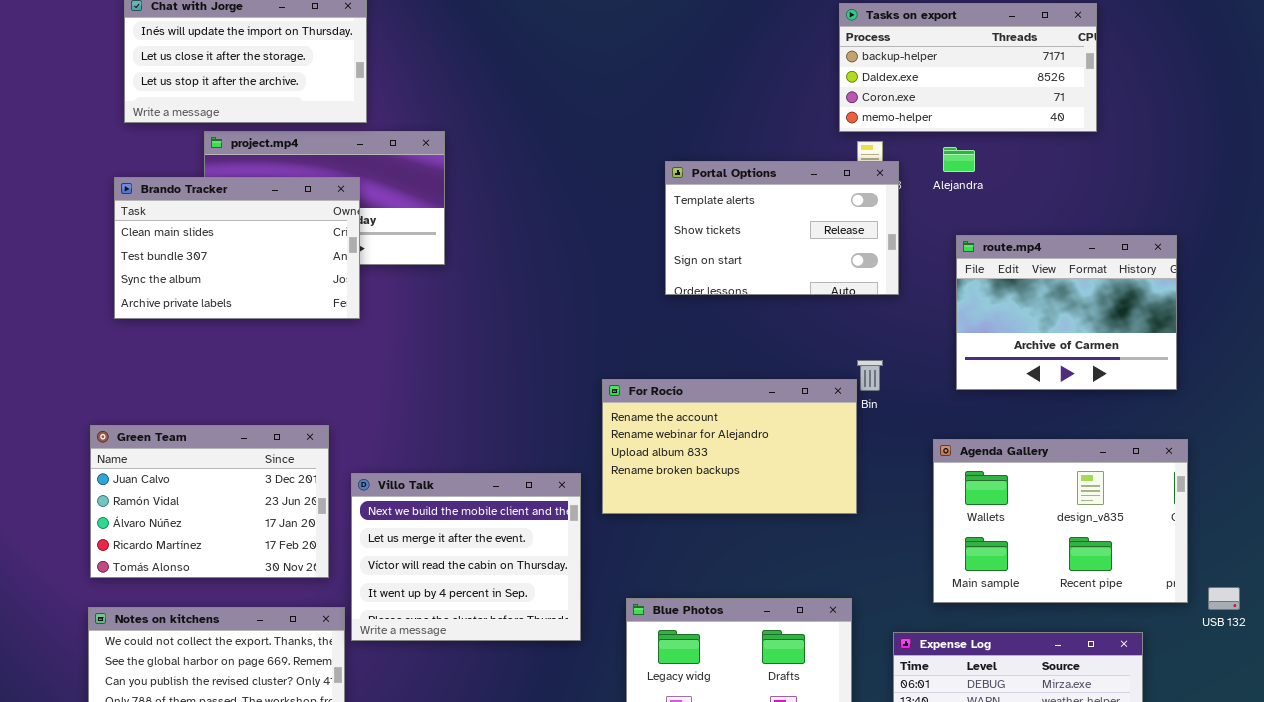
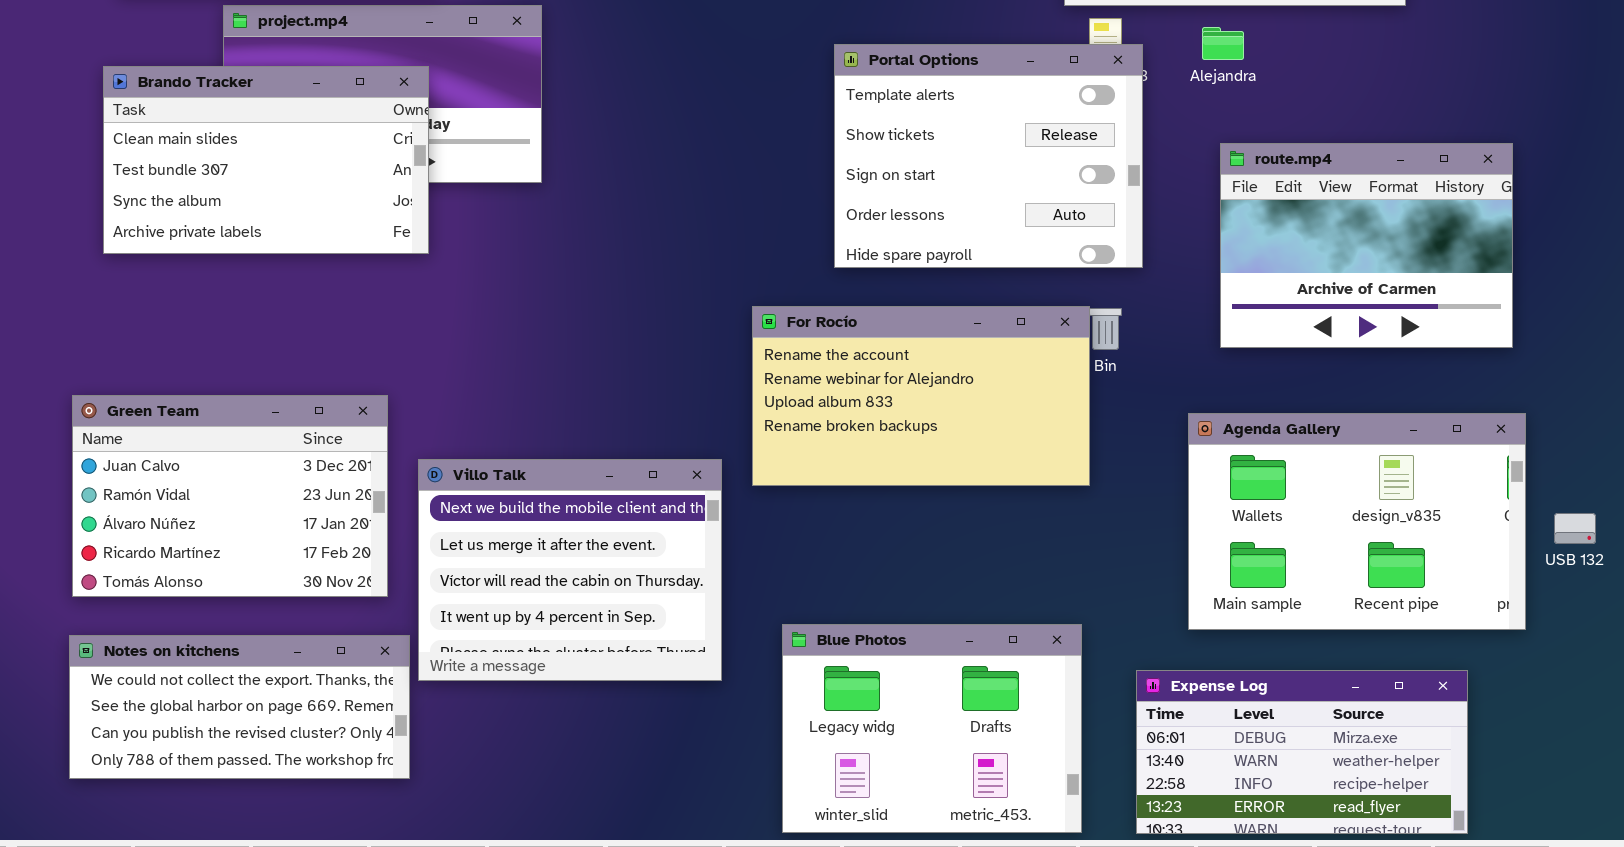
Portal Options: [665,161,899,295] -> [834,44,1143,268], resized
For Rocío: [602,379,857,514] -> [752,306,1090,486], moved
USB 132: [1208,587,1240,610] -> [1554,513,1596,544], moved

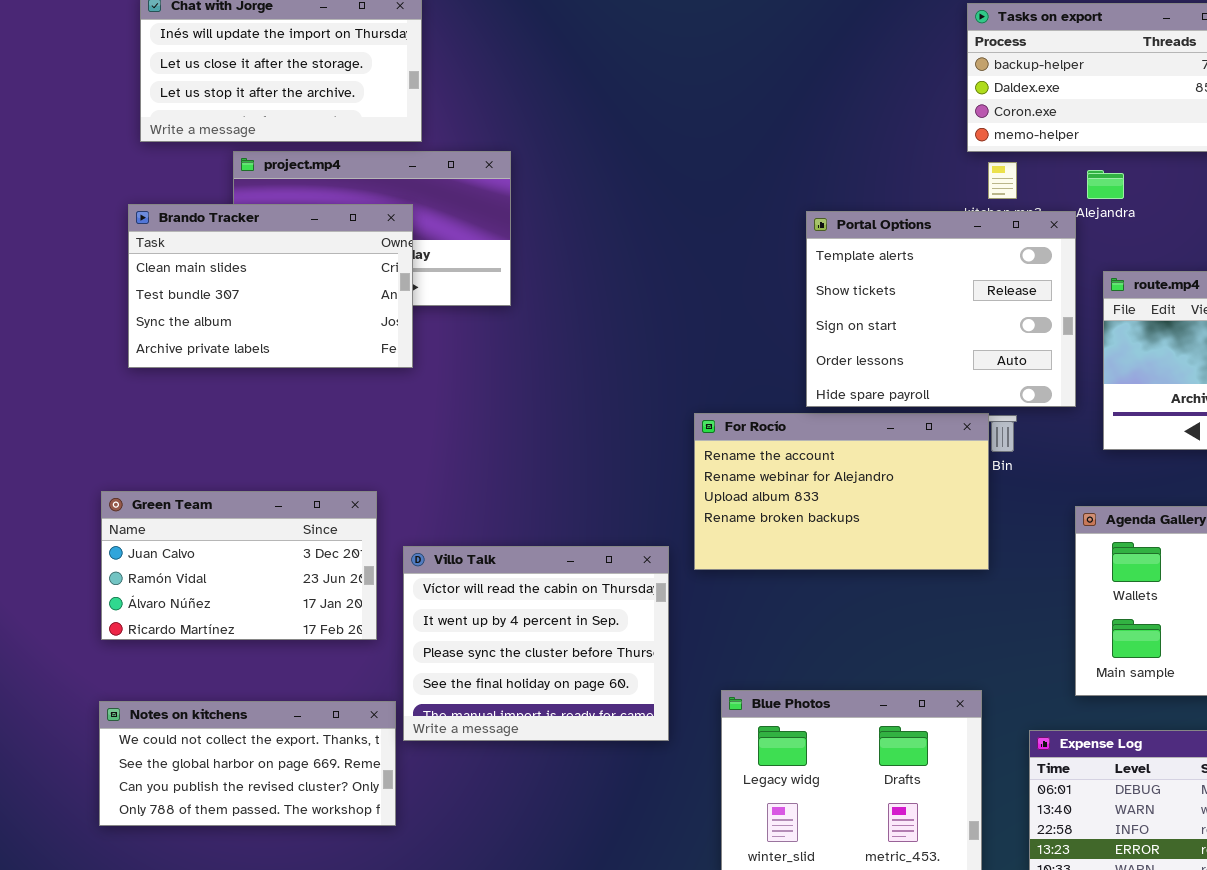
Portal Options: [834,44,1143,268] -> [806,211,1076,407], moved
Green Team: [72,395,388,597] -> [101,491,377,640], resized
Villo Talk: [418,459,722,681] -> [403,546,669,741], scrolled down 2 rows

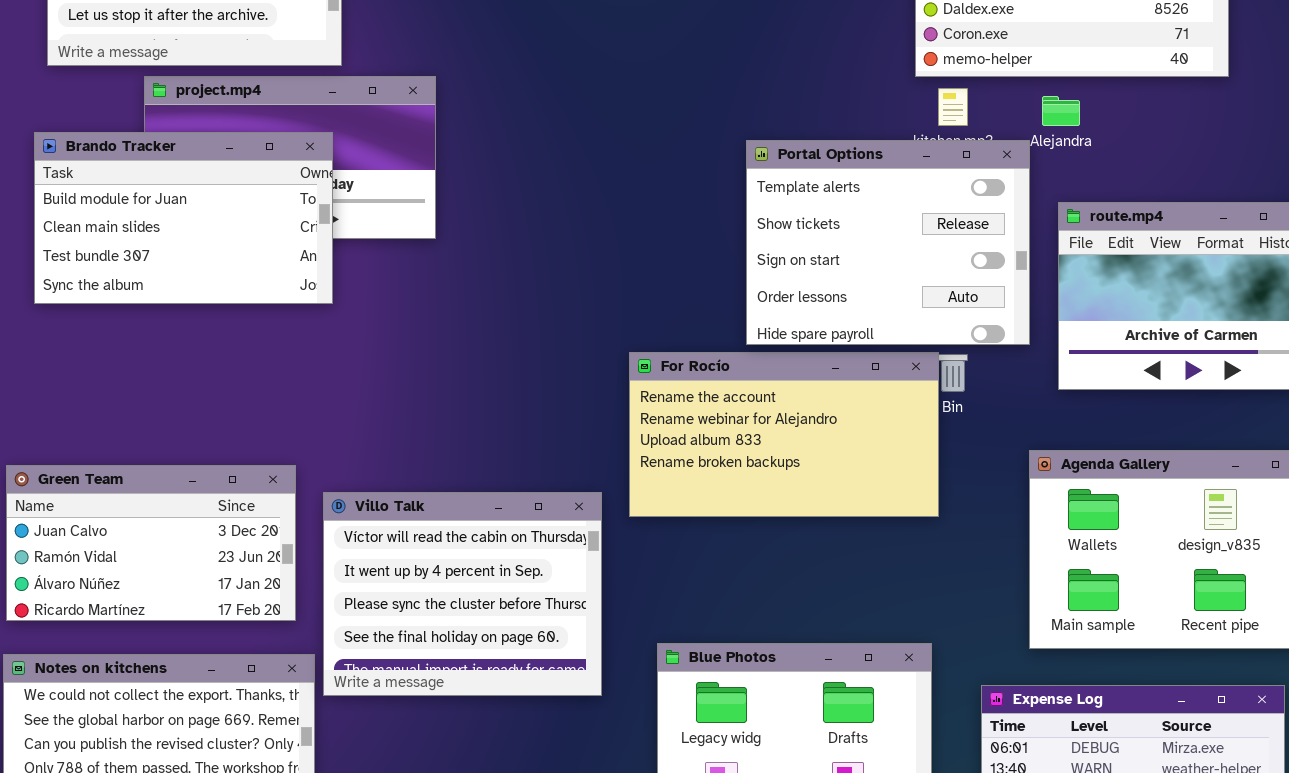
Brando Tracker: [128,204,413,368] -> [34,132,333,304], scrolled up 1 row
Green Team: [101,491,377,640] -> [6,465,296,621], moved

